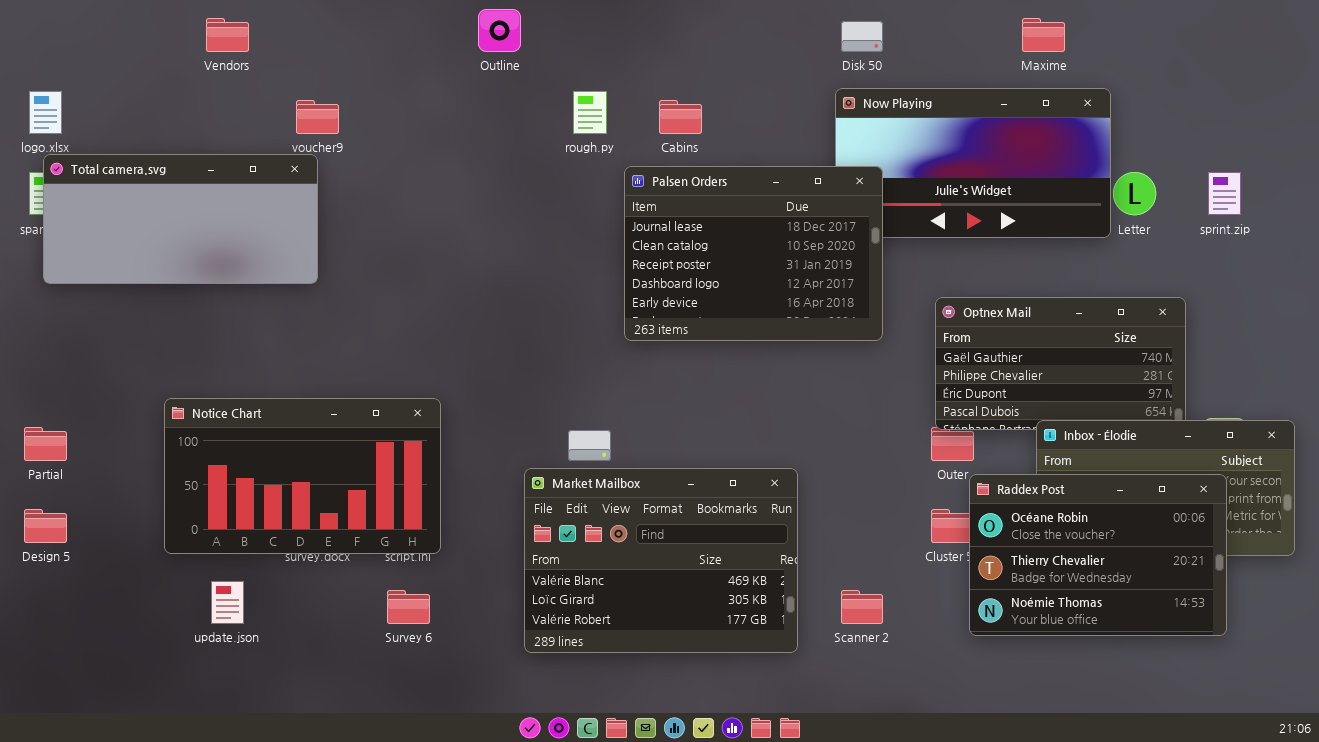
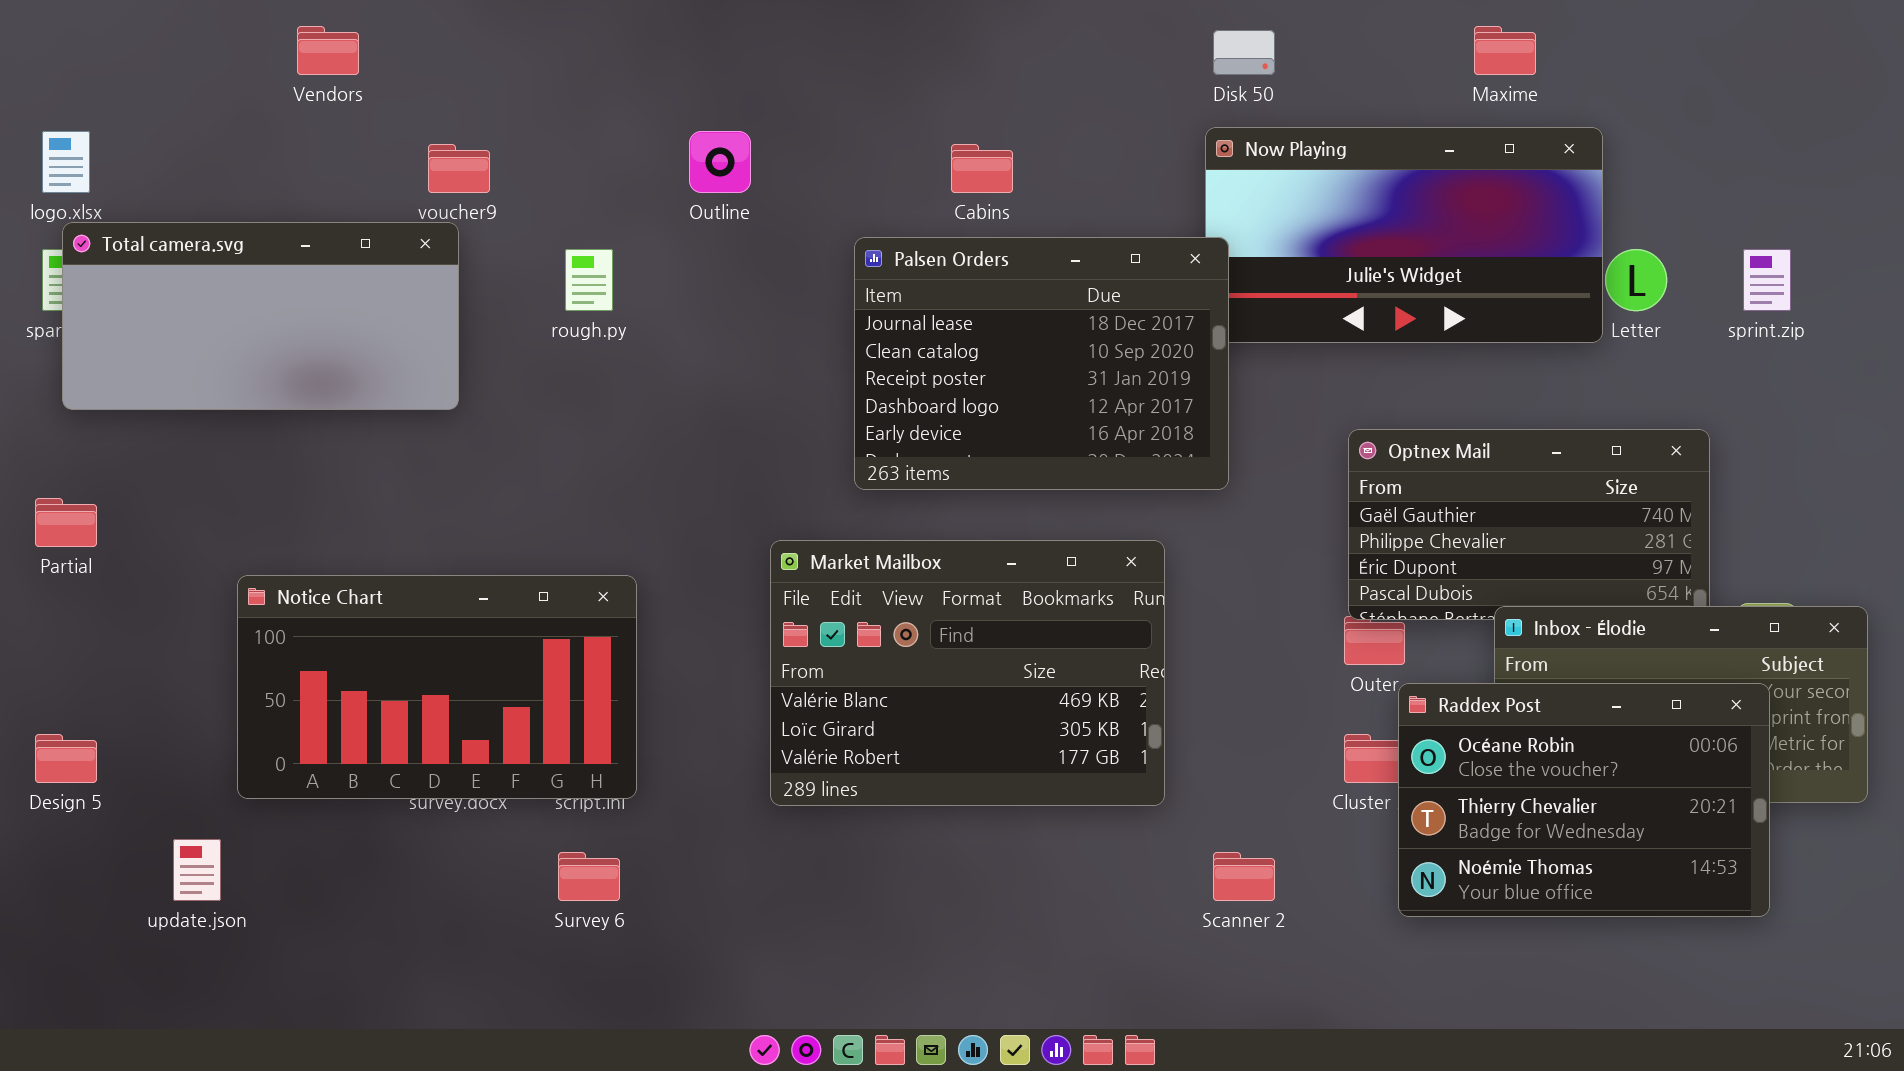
Outline: [478,9,521,52] -> [689,131,751,193], moved
rough.py: [573,91,607,134] -> [565,249,613,311], moved
Palsen Orders: [624,166,883,341] -> [854,237,1229,490], moved
Partial: [24,427,67,461] -> [35,498,97,547], moved
Market Mailbox: [524,468,798,653] -> [770,540,1165,806], moved
update.json: [211,581,244,624] -> [173,839,221,901], moved

